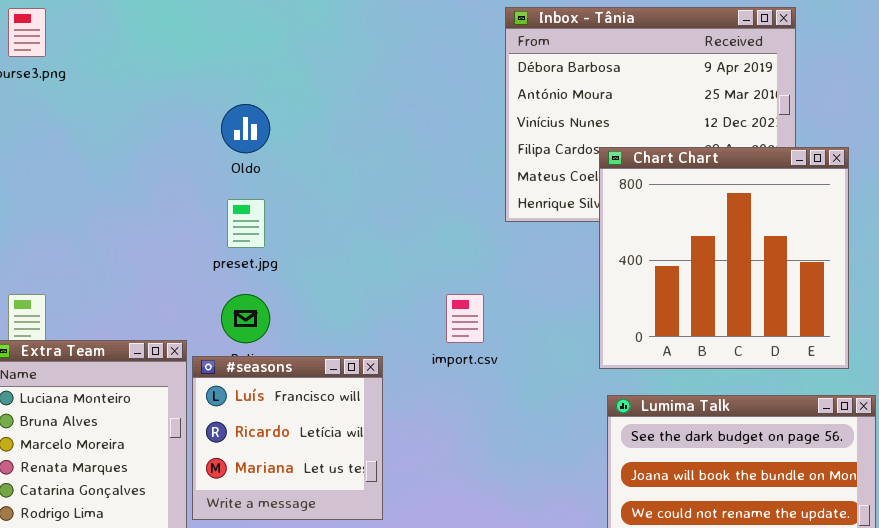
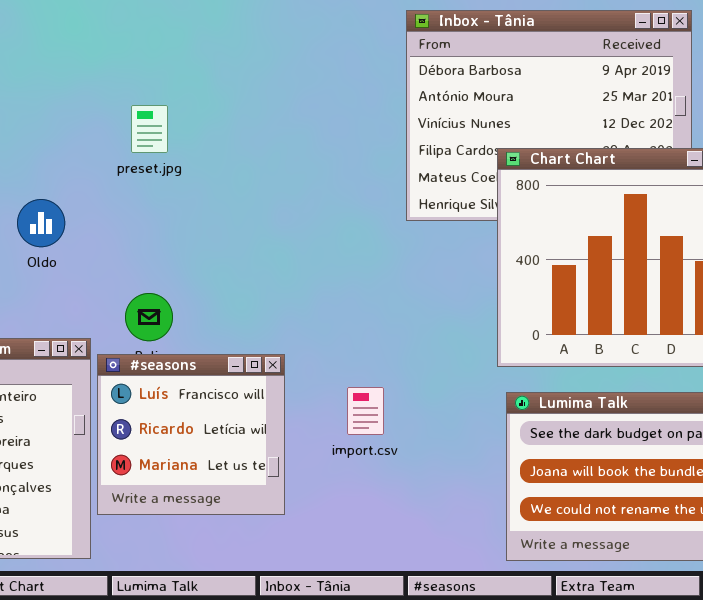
Oldo: [221,104,270,153] -> [17,199,65,247], moved
preset.jpg: [227,199,265,248] -> [131,105,168,153], moved
import.csv: [446,294,484,343] -> [347,387,384,435], moved

